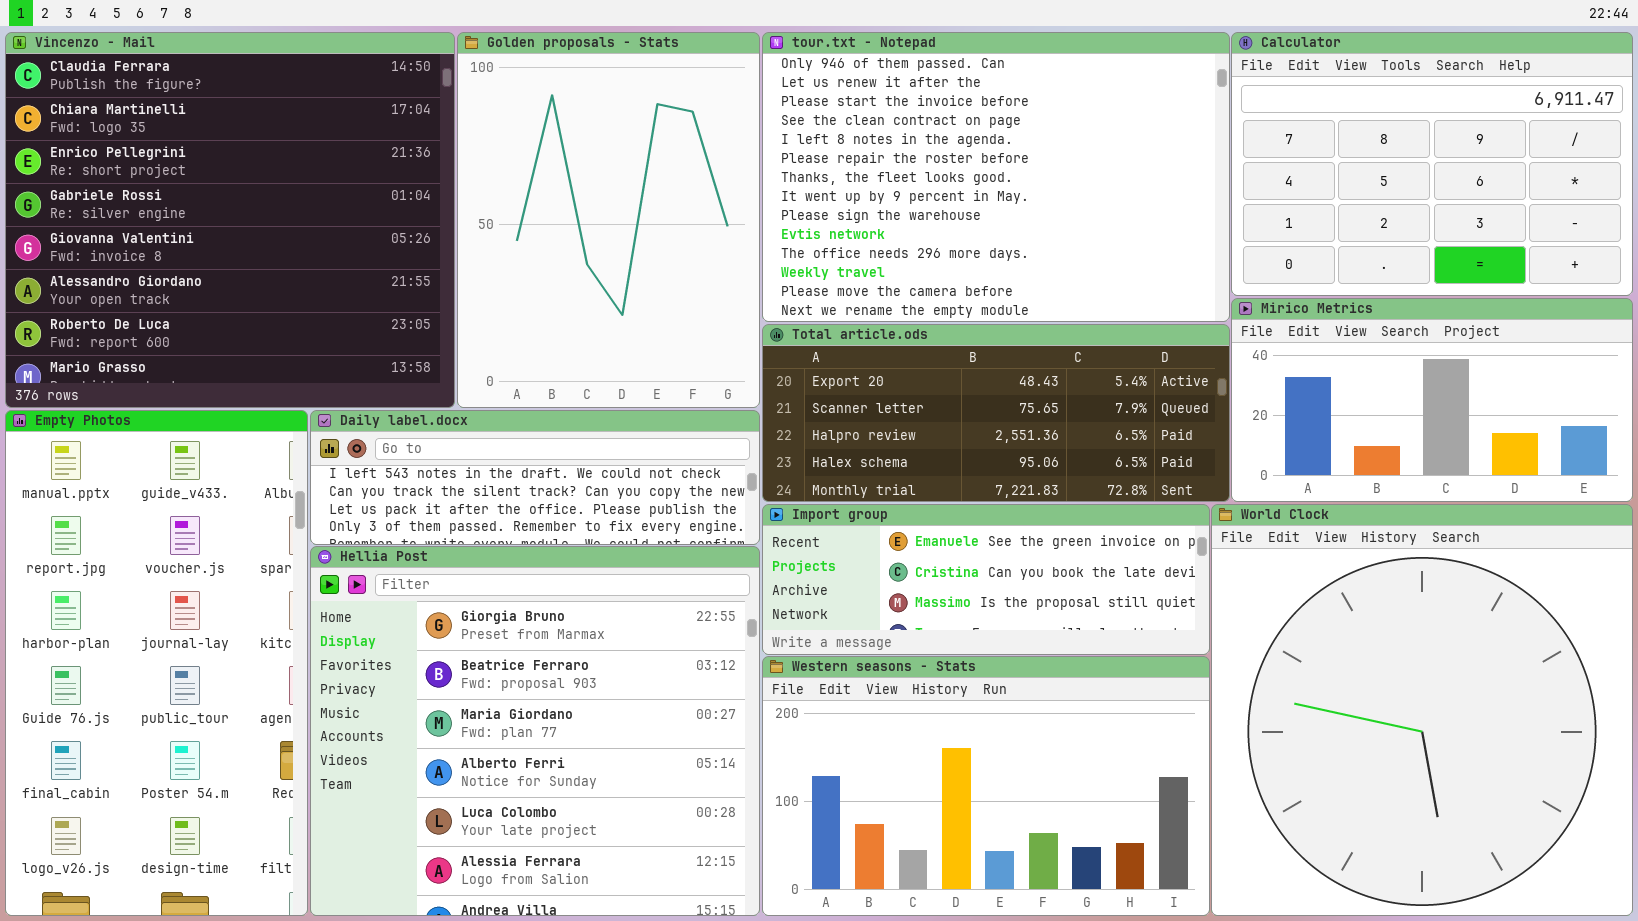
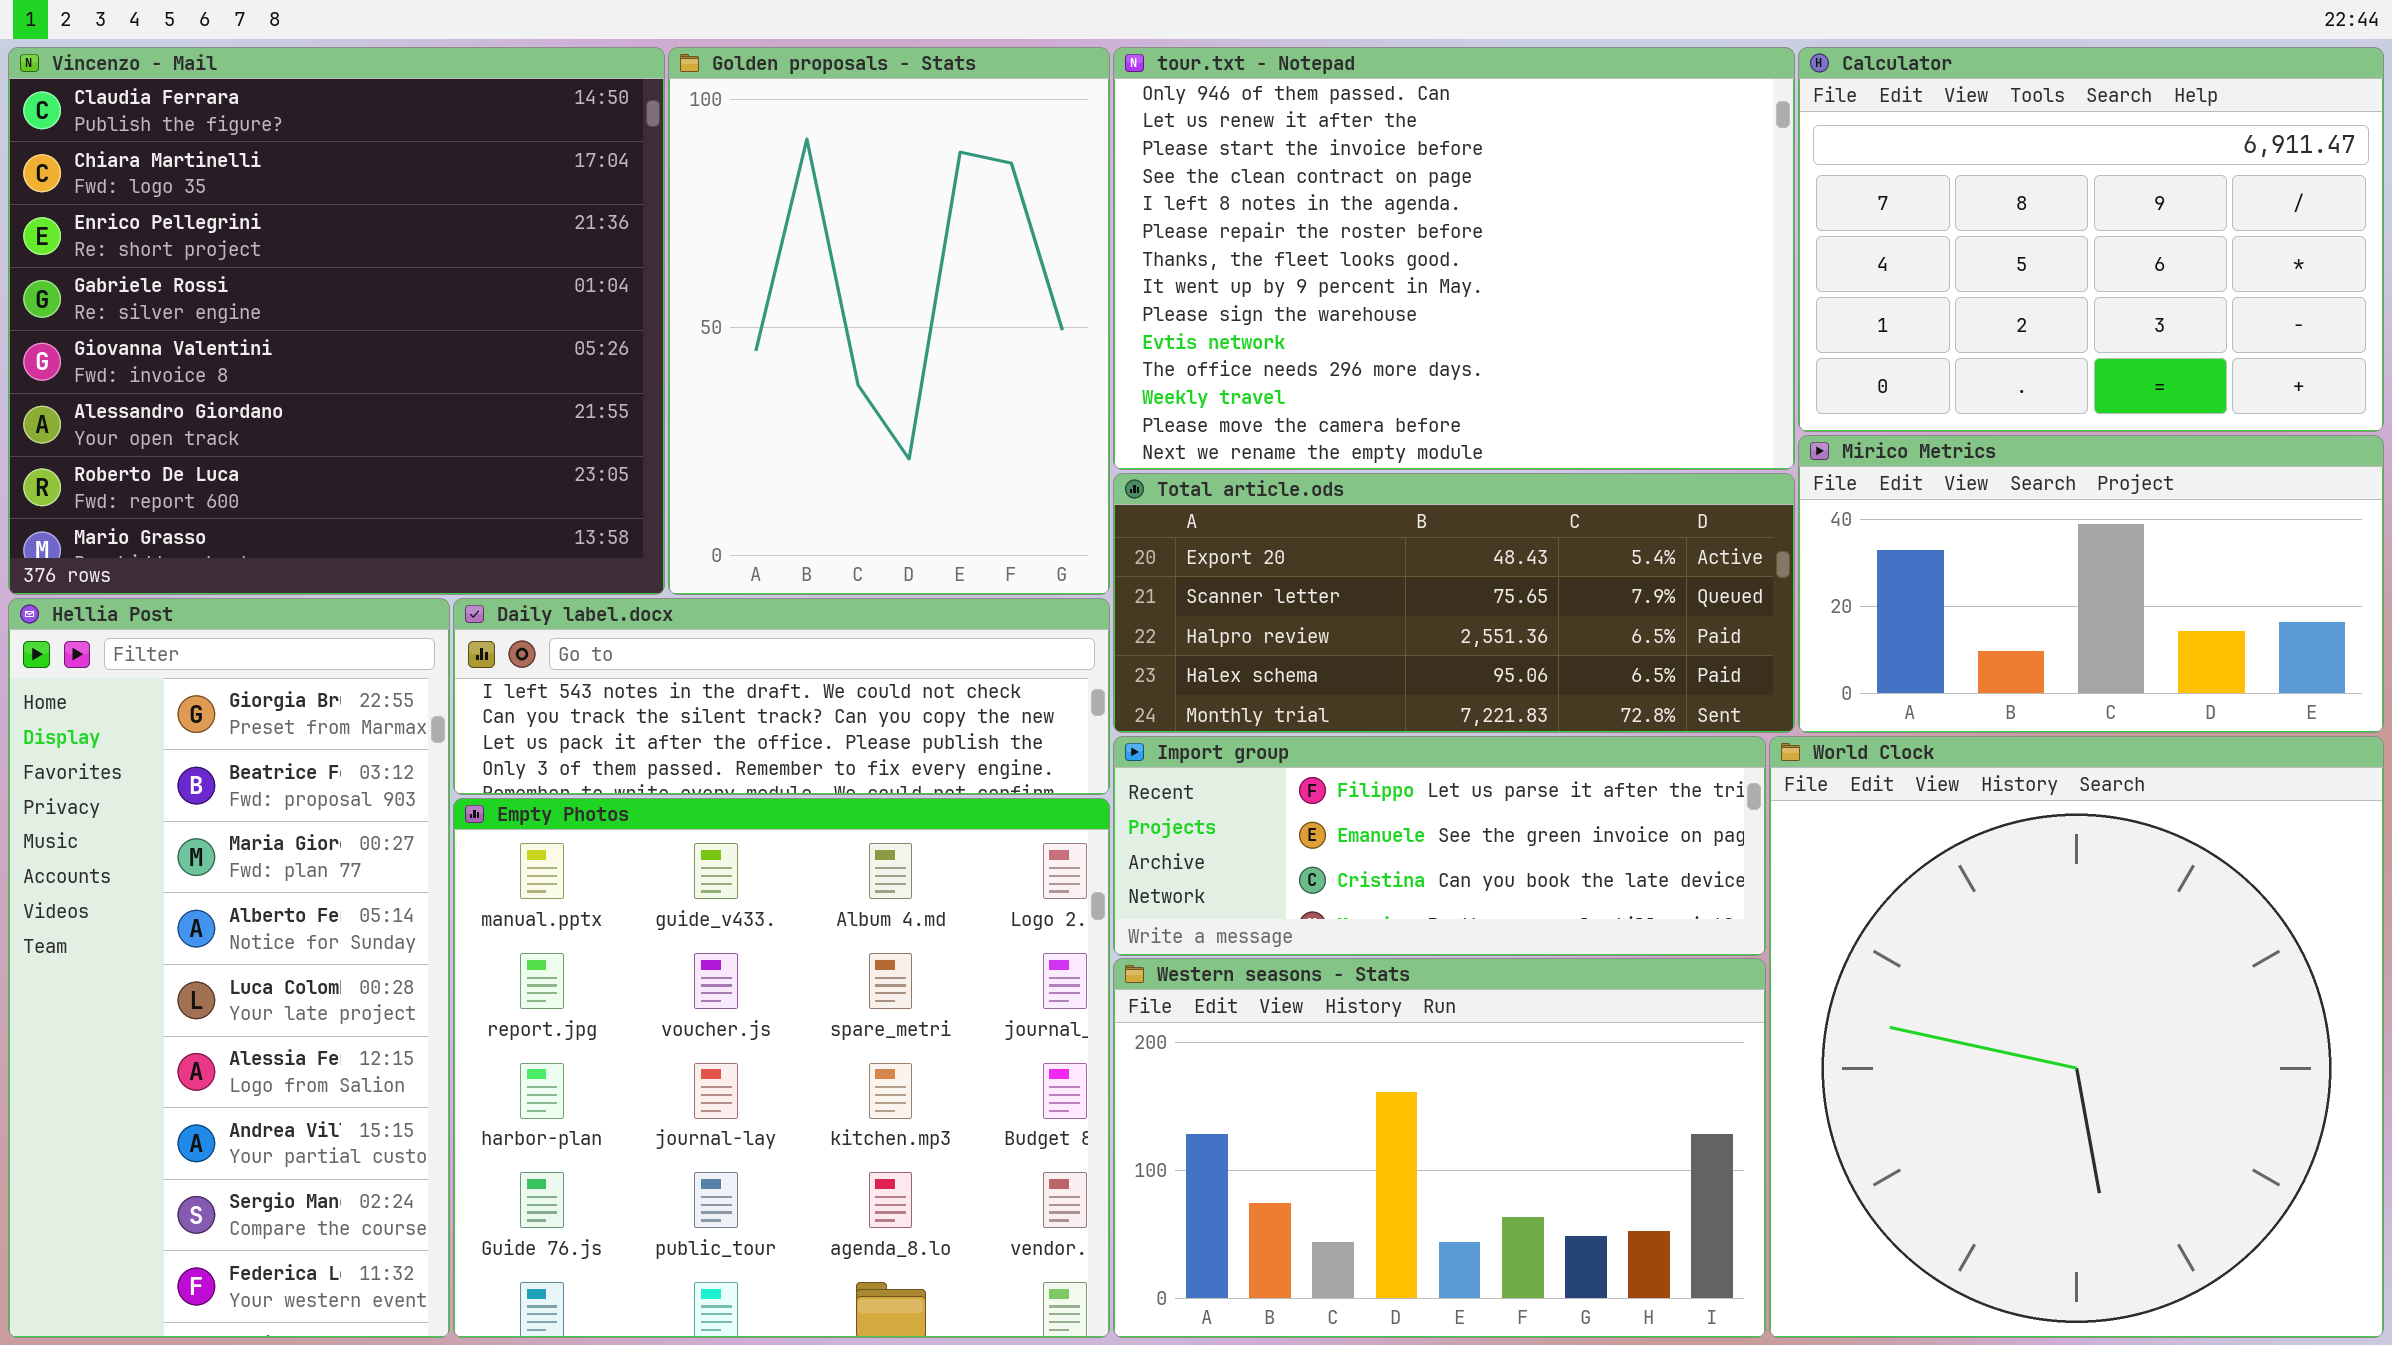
Empty Photos: [5,410,308,916] -> [453,798,1110,1338], moved, resized
Import group: [762,504,1210,655] -> [1113,736,1766,956], scrolled up 1 row
Hellia Post: [310,546,760,916] -> [8,598,450,1338], moved, resized

